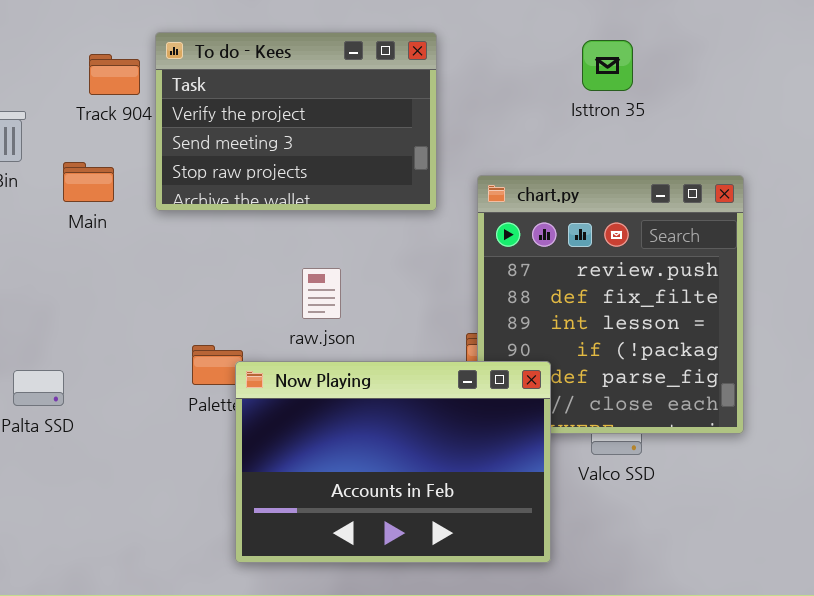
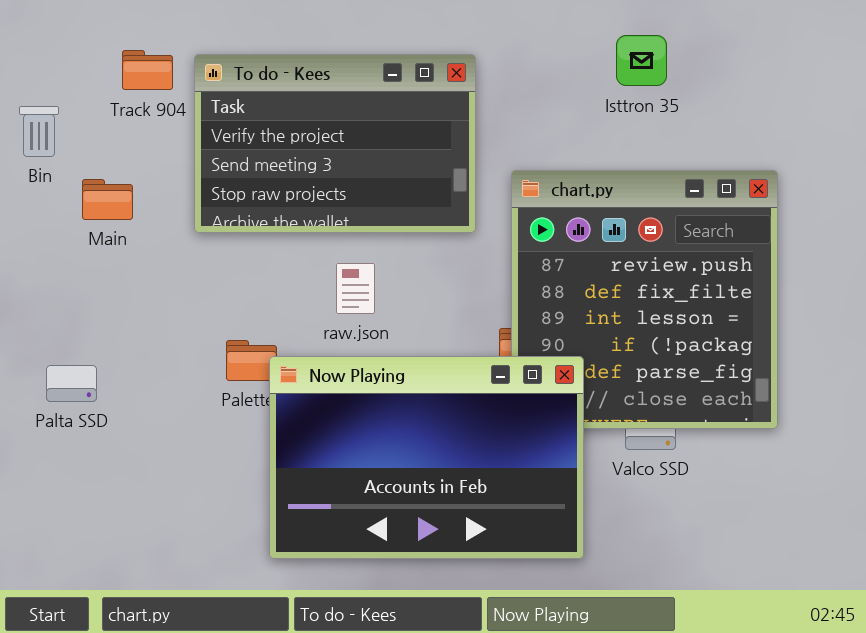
To do - Kees: [155,32,437,211] -> [194,54,476,233], moved
Main: [63,162,114,202] -> [82,179,133,220], moved

